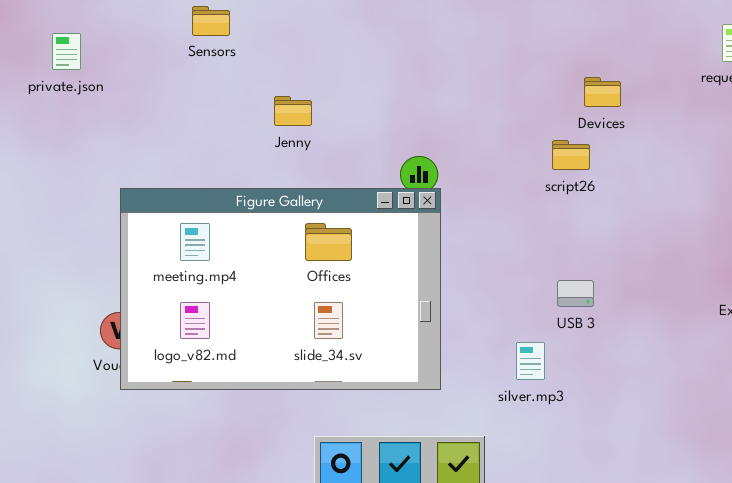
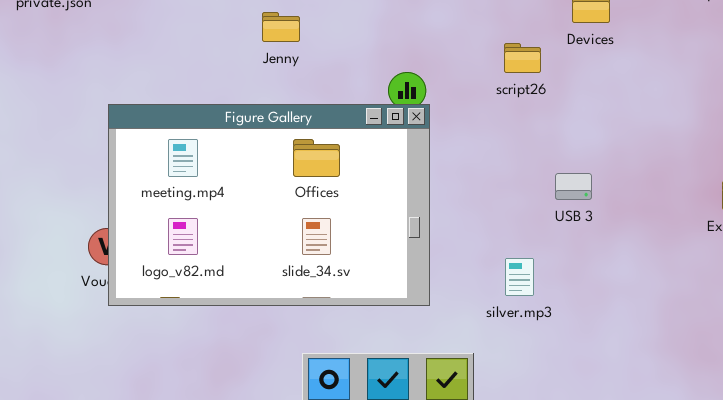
script26: [552,140,590,170] -> [504,43,541,73], moved
USB 3: [557,280,594,307] -> [555,173,592,200], moved

